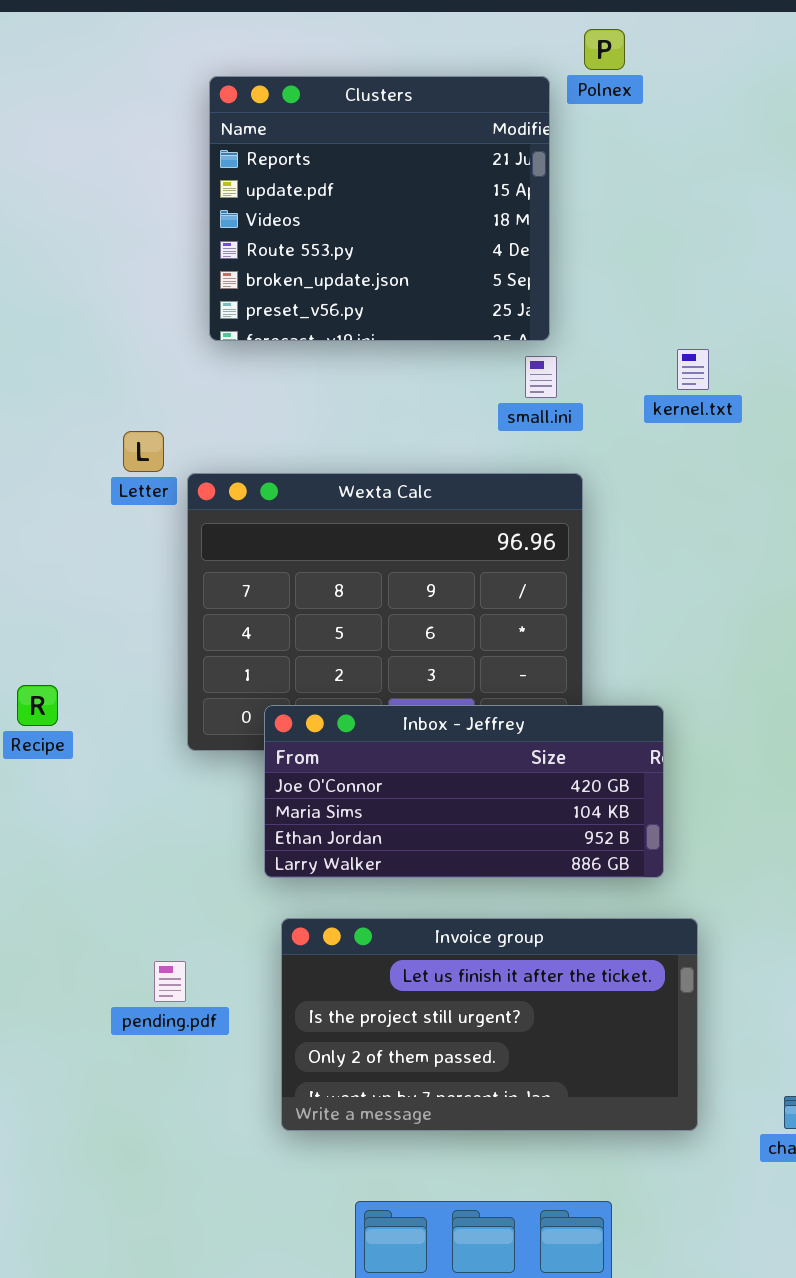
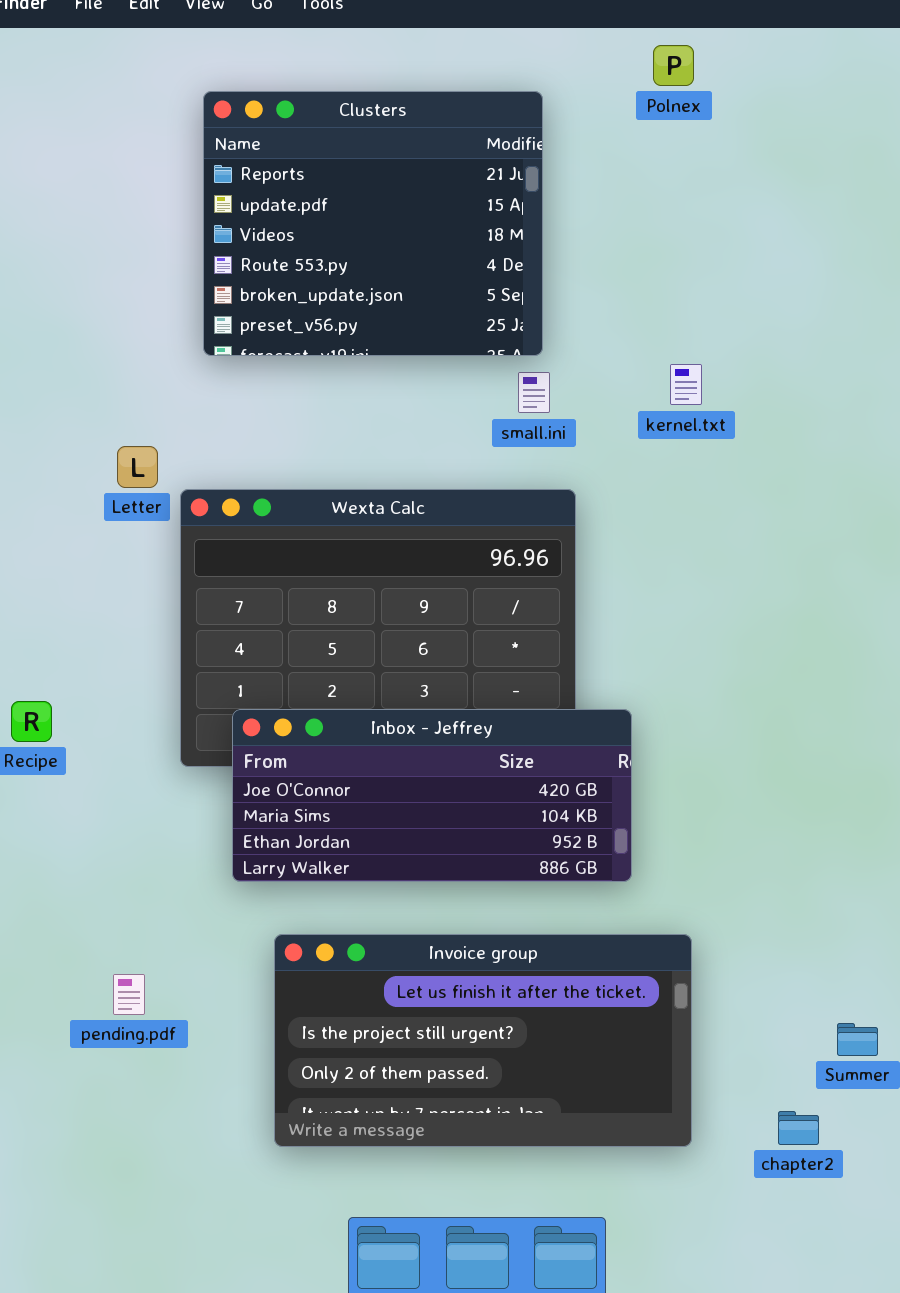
Polnex: [584,29,625,70] -> [653,45,694,86], moved
Inbox - Jeffrey: [264,705,664,878] -> [232,709,632,882], moved
pending.pdf: [154,961,186,1002] -> [113,974,145,1015], moved

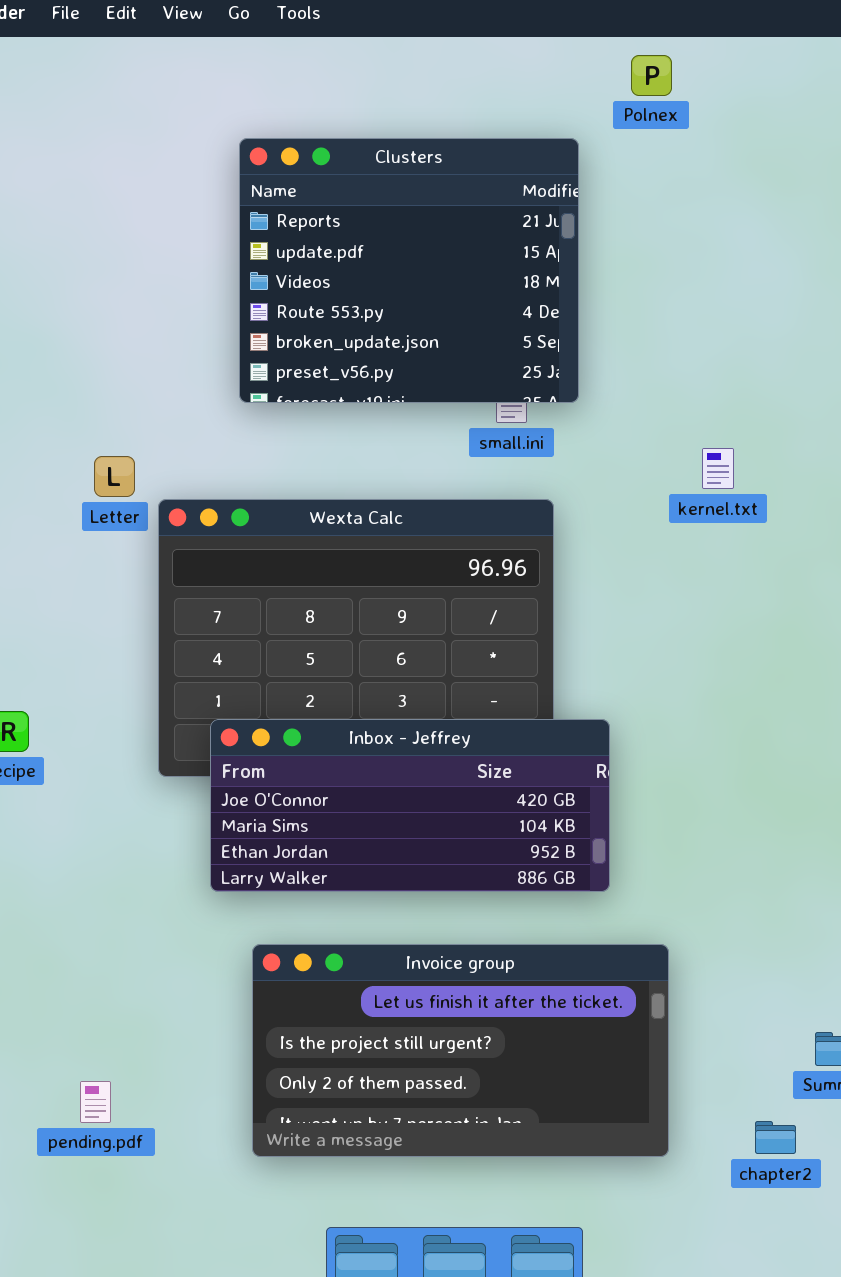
Clusters: [203,91,543,356] -> [239,138,579,403], moved
kernel.txt: [670,364,702,405] -> [702,448,734,489], moved
pending.pdf: [113,974,145,1015] -> [80,1081,111,1123], moved

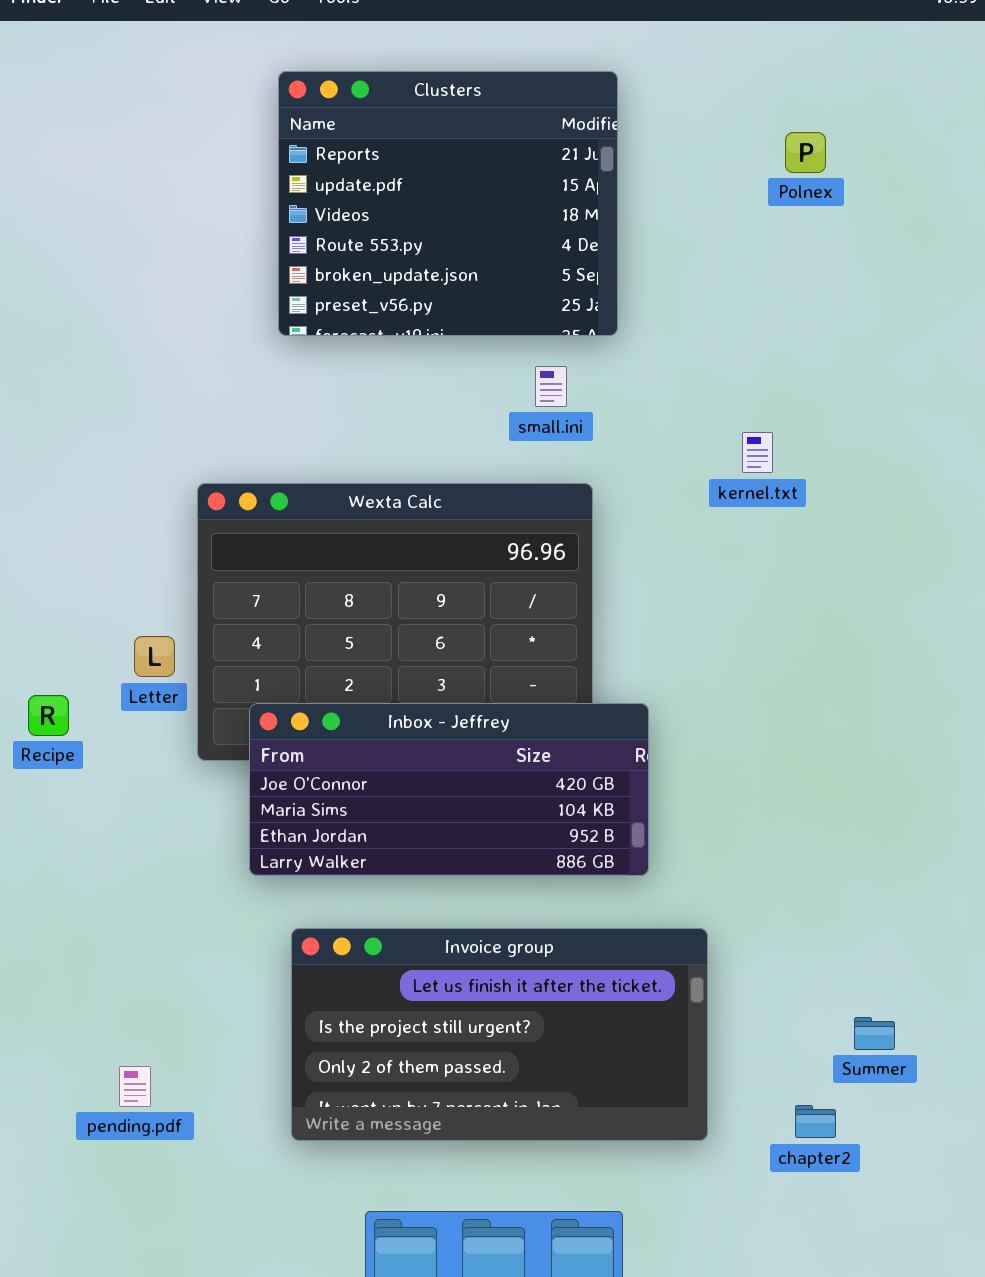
Polnex: [631,55,672,96] -> [785,132,826,173], moved
Clusters: [239,138,579,403] -> [278,71,618,336], moved
Letter: [94,456,135,497] -> [134,636,175,677], moved

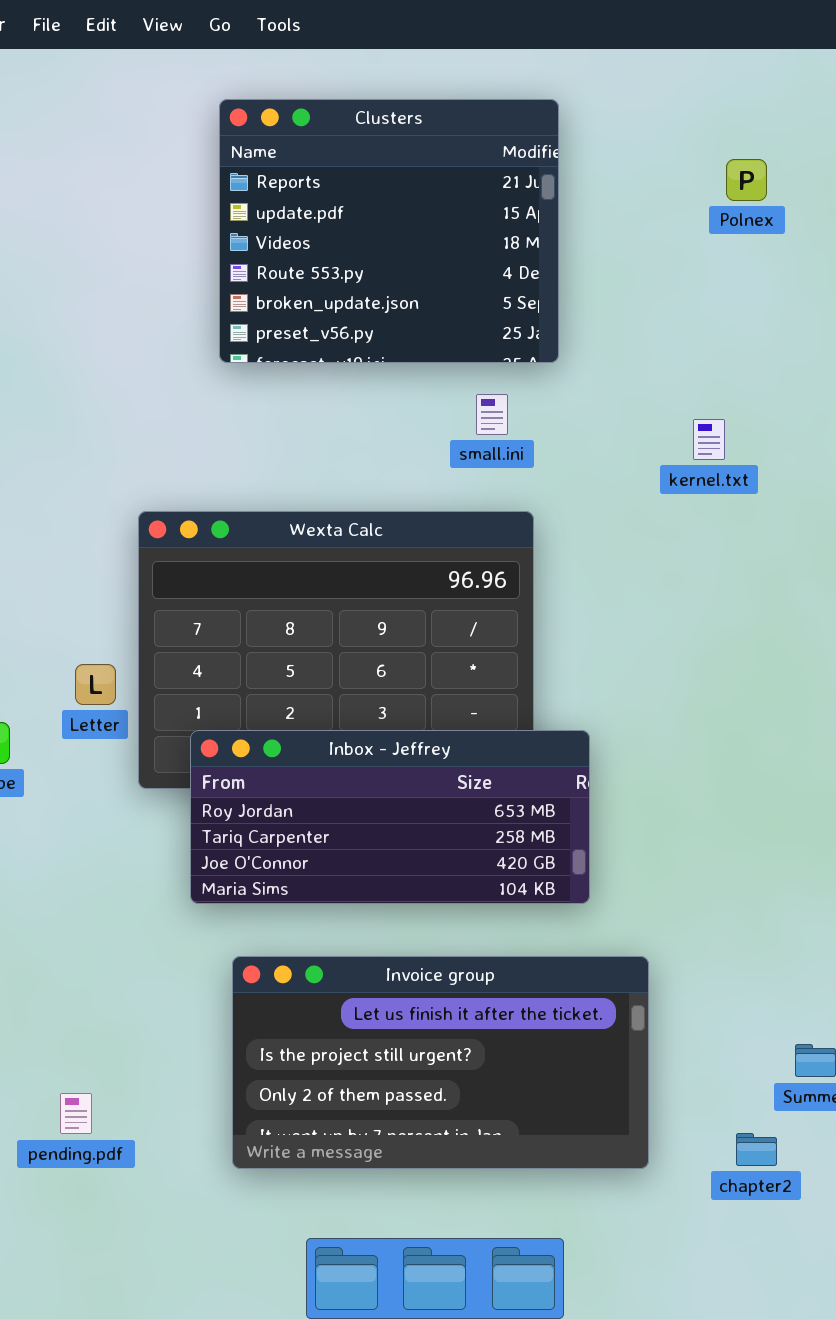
kernel.txt: [742,432,773,473] -> [693,419,725,460], moved
Inbox - Jeffrey: [249,703,649,876] -> [190,730,590,904], scrolled up 2 rows

